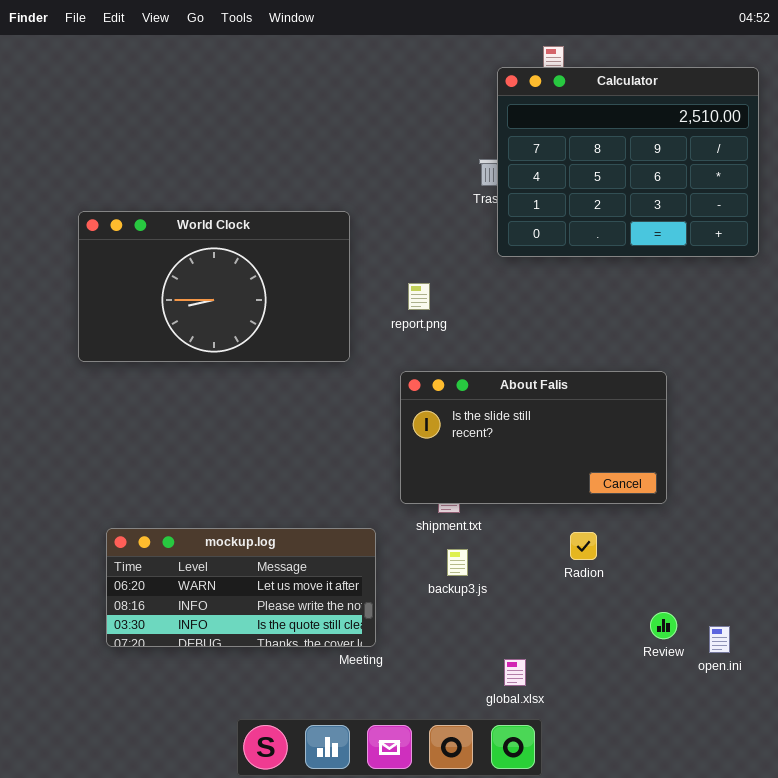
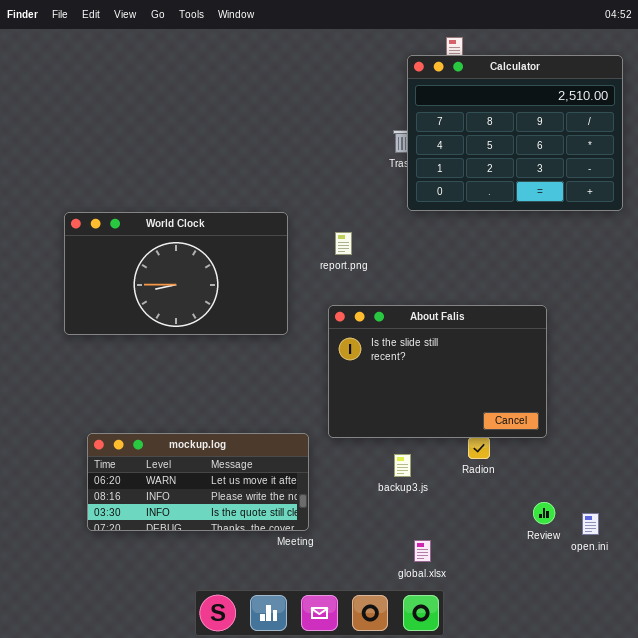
World Clock: [78,211,350,362] -> [64,212,288,335], moved
About Falis: [400,371,667,504] -> [328,305,547,438], resized
backup3.js: [447,549,468,576] -> [394,454,411,477], moved

